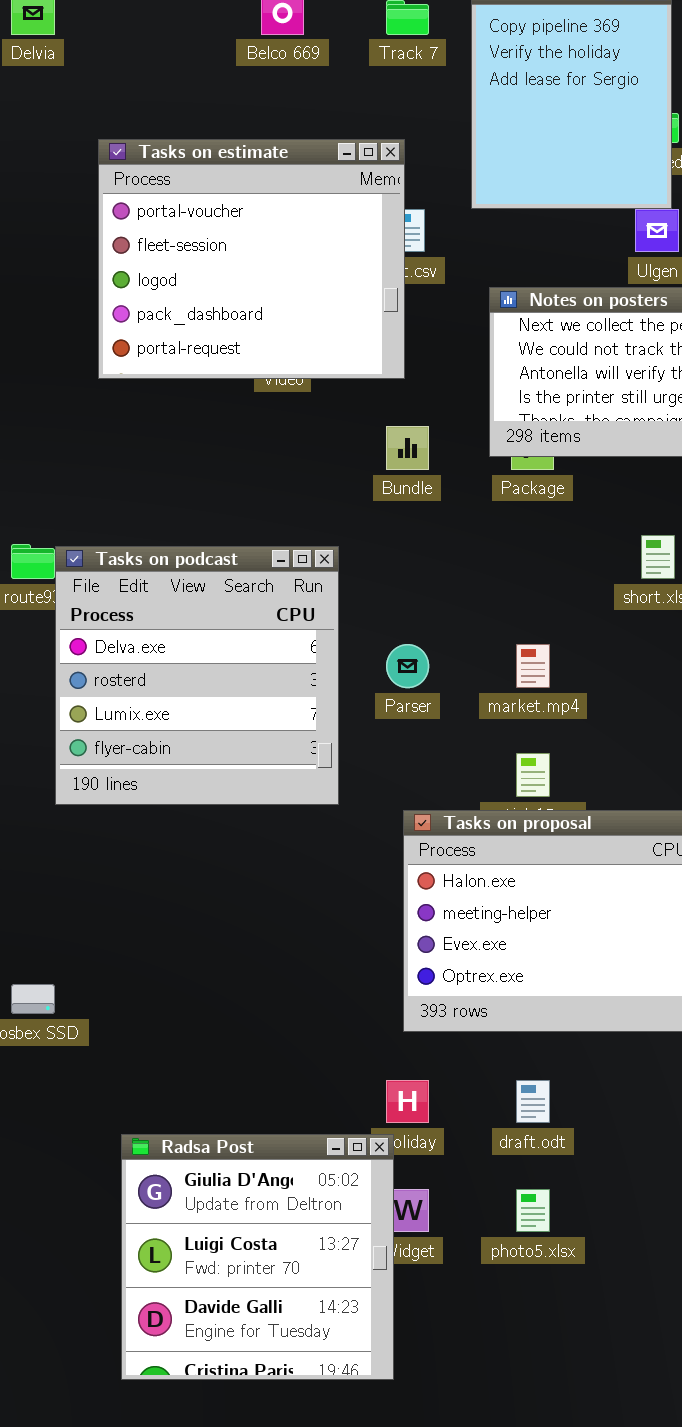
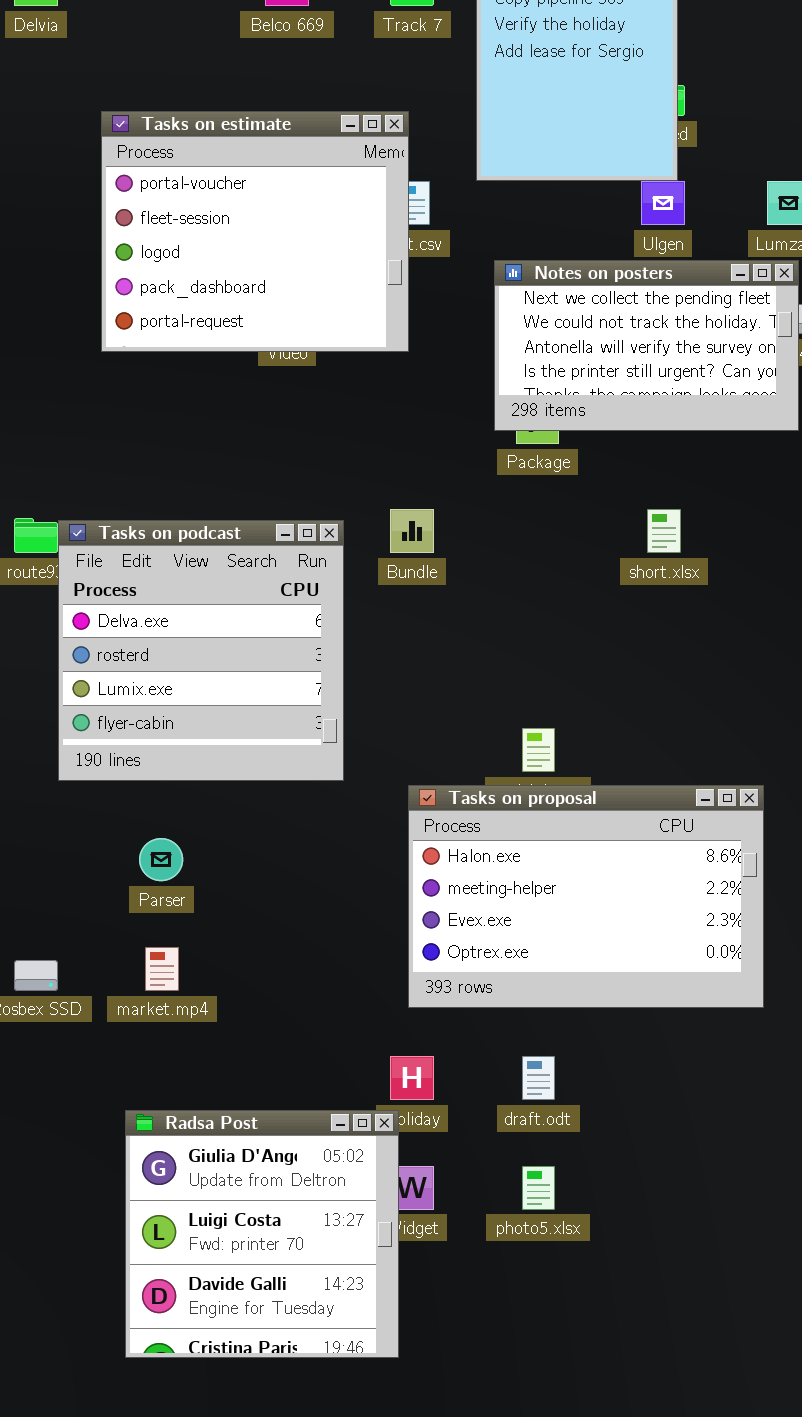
Bundle: [386,426,429,470] -> [390,509,434,553], moved
Parser: [386,644,429,688] -> [139,838,183,881], moved
market.mp4: [516,644,550,688] -> [145,947,179,991], moved

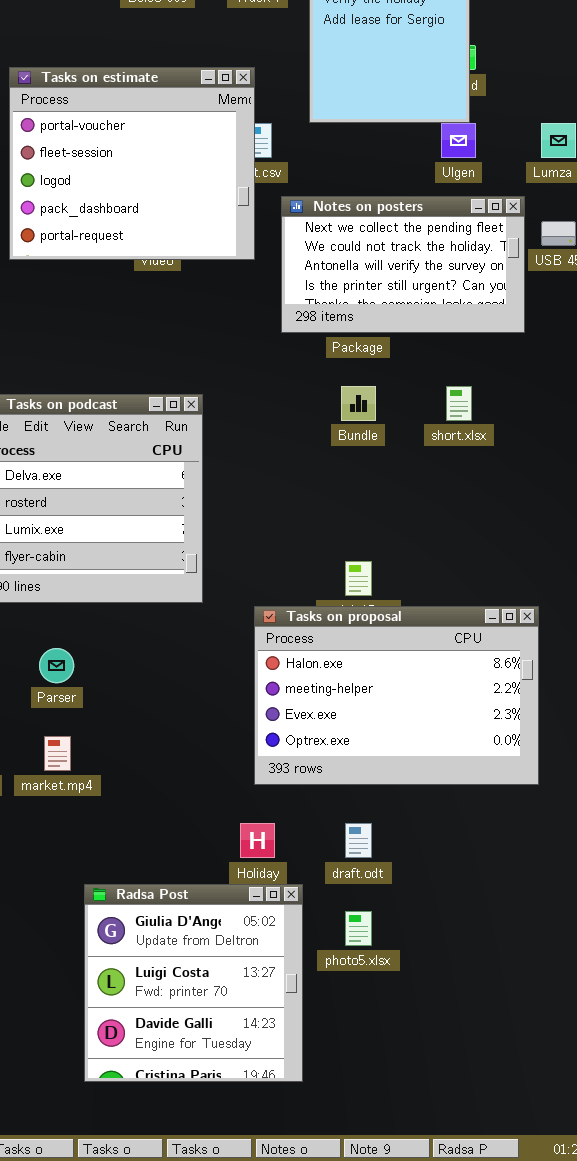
Notes on posters: [494,260,799,431] -> [281,196,525,333], moved
Bundle: [390,509,434,553] -> [341,386,376,421], moved
Radsa Post: [125,1110,399,1358] -> [84,884,303,1082], moved

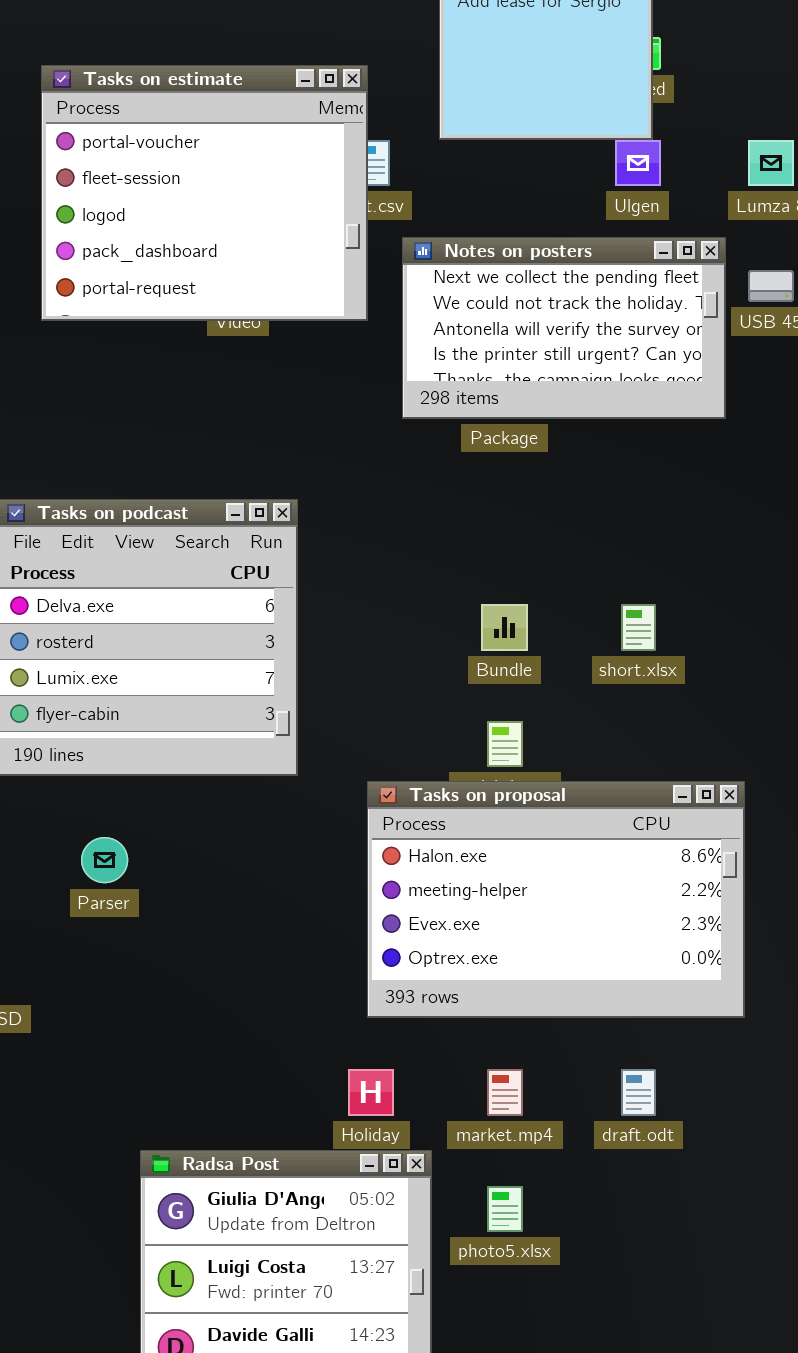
Bundle: [341,386,376,421] -> [481,604,528,651], moved
short.xlsx: [446,386,472,421] -> [621,604,656,651], moved
market.mp4: [44,736,71,771] -> [487,1069,523,1116], moved
draft.odt: [345,823,372,858] -> [621,1069,656,1116], moved

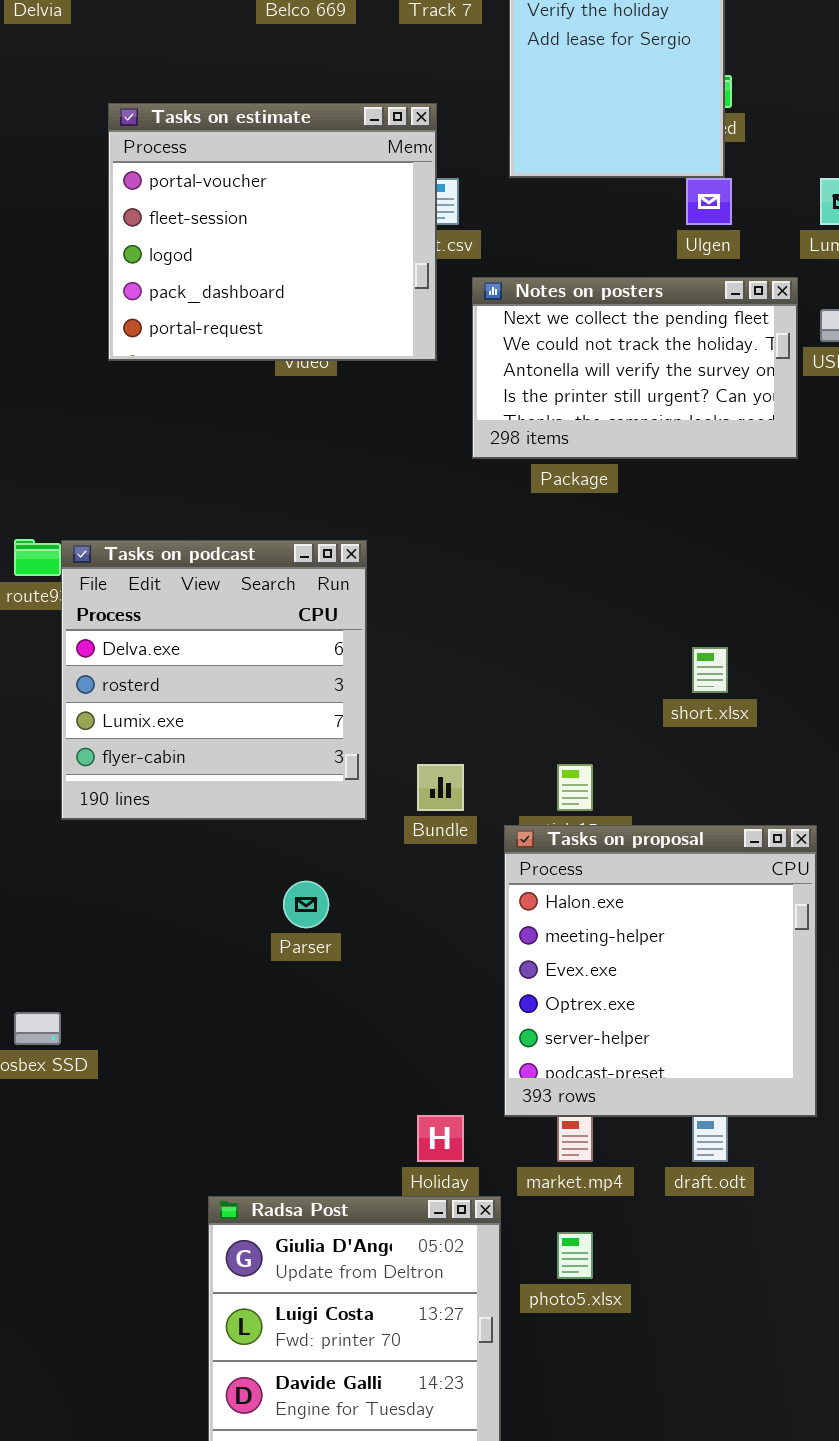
Bundle: [481,604,528,651] -> [417,764,464,811], moved
Tasks on proposal: [367,781,745,1018] -> [504,825,817,1117], resized
Parser: [81,837,128,883] -> [283,881,329,928], moved

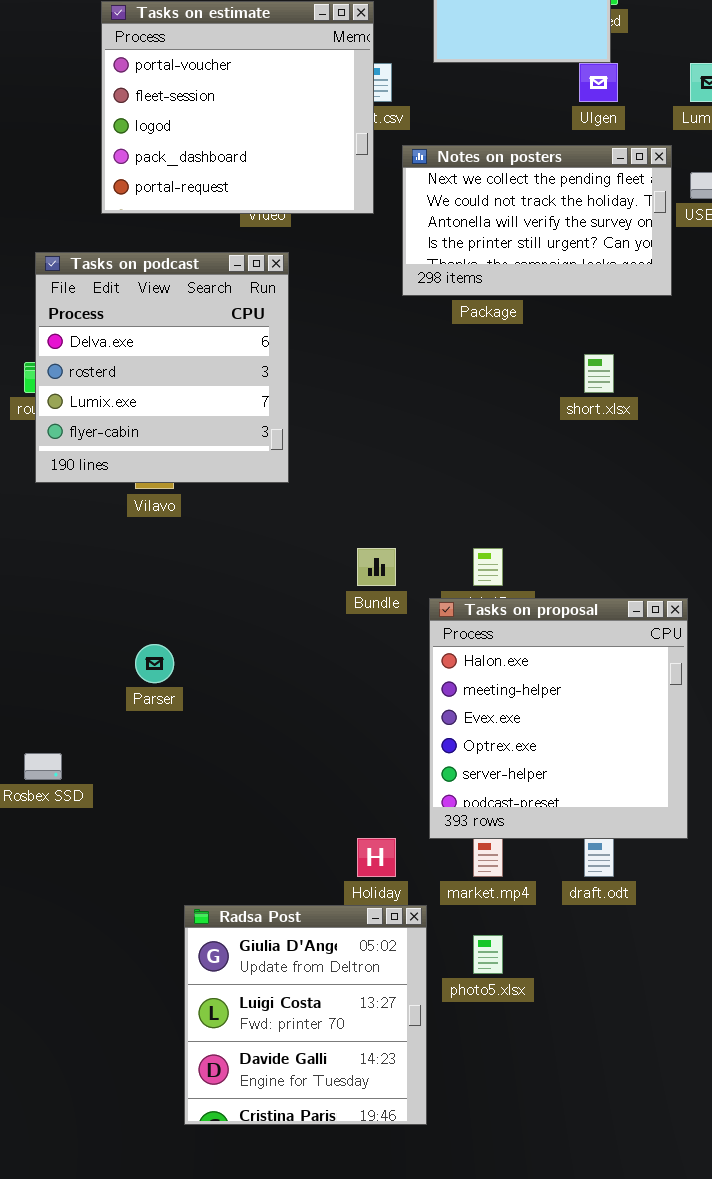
Tasks on podcast: [61,540,367,820] -> [35,252,289,483], moved
short.xlsx: [692,647,728,693] -> [584,354,614,393], moved
Parser: [283,881,329,928] -> [135,644,174,683], moved

